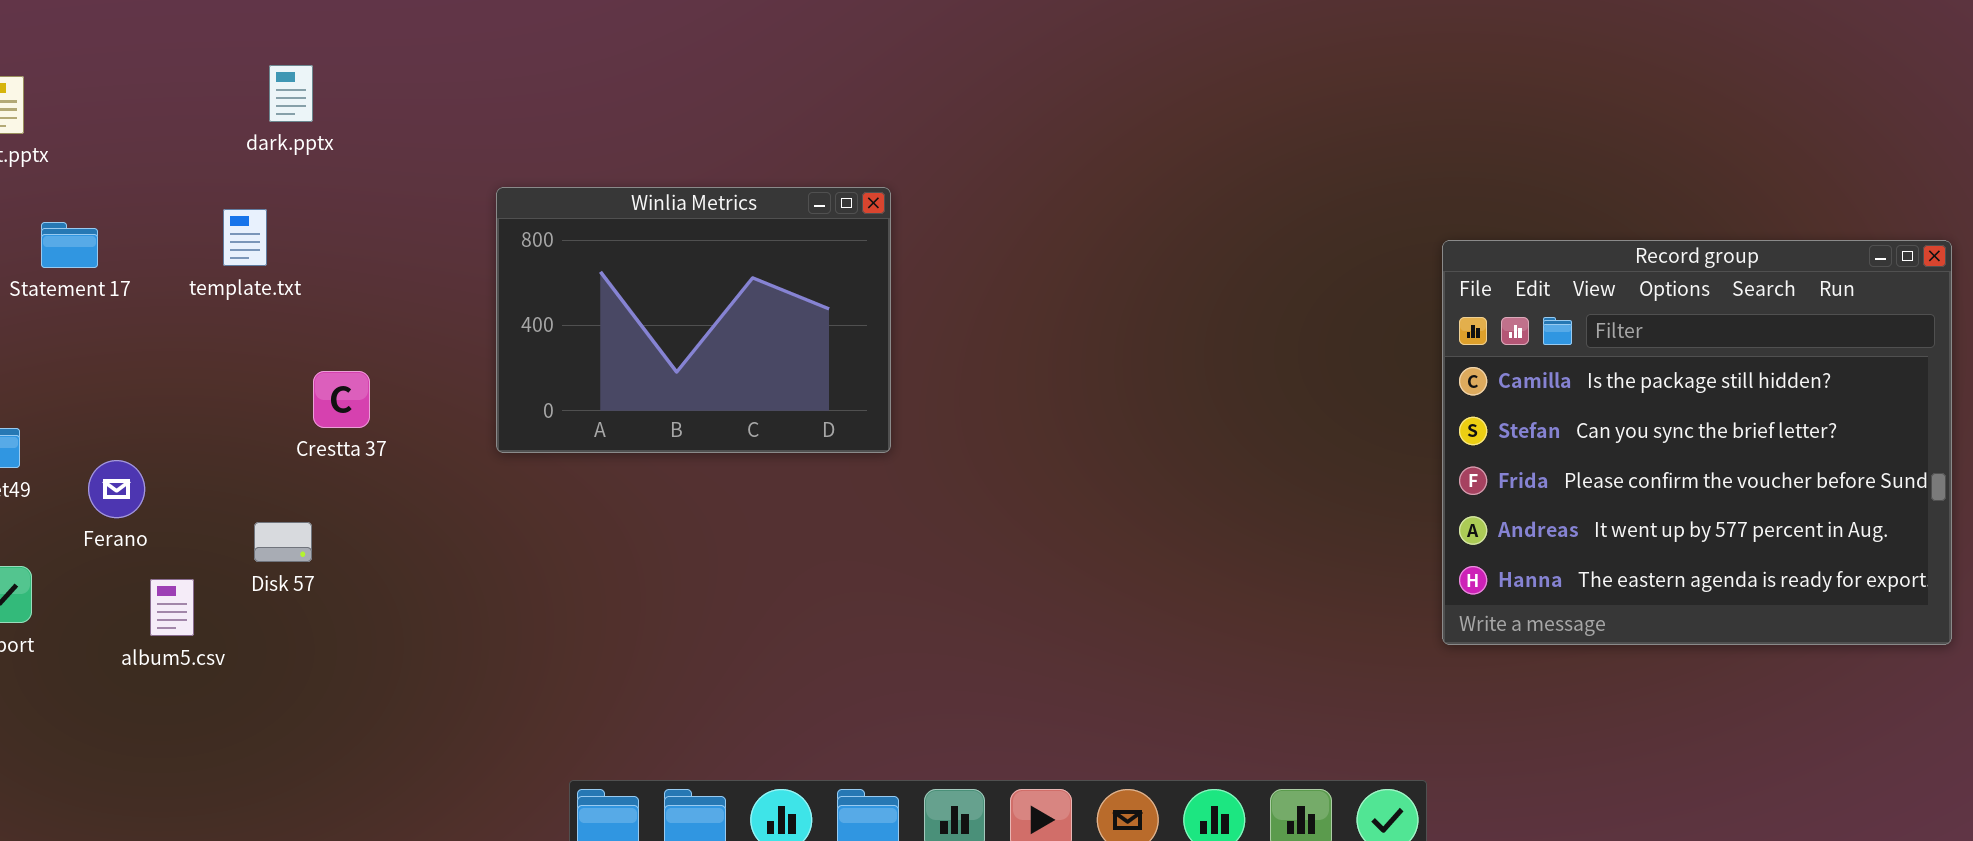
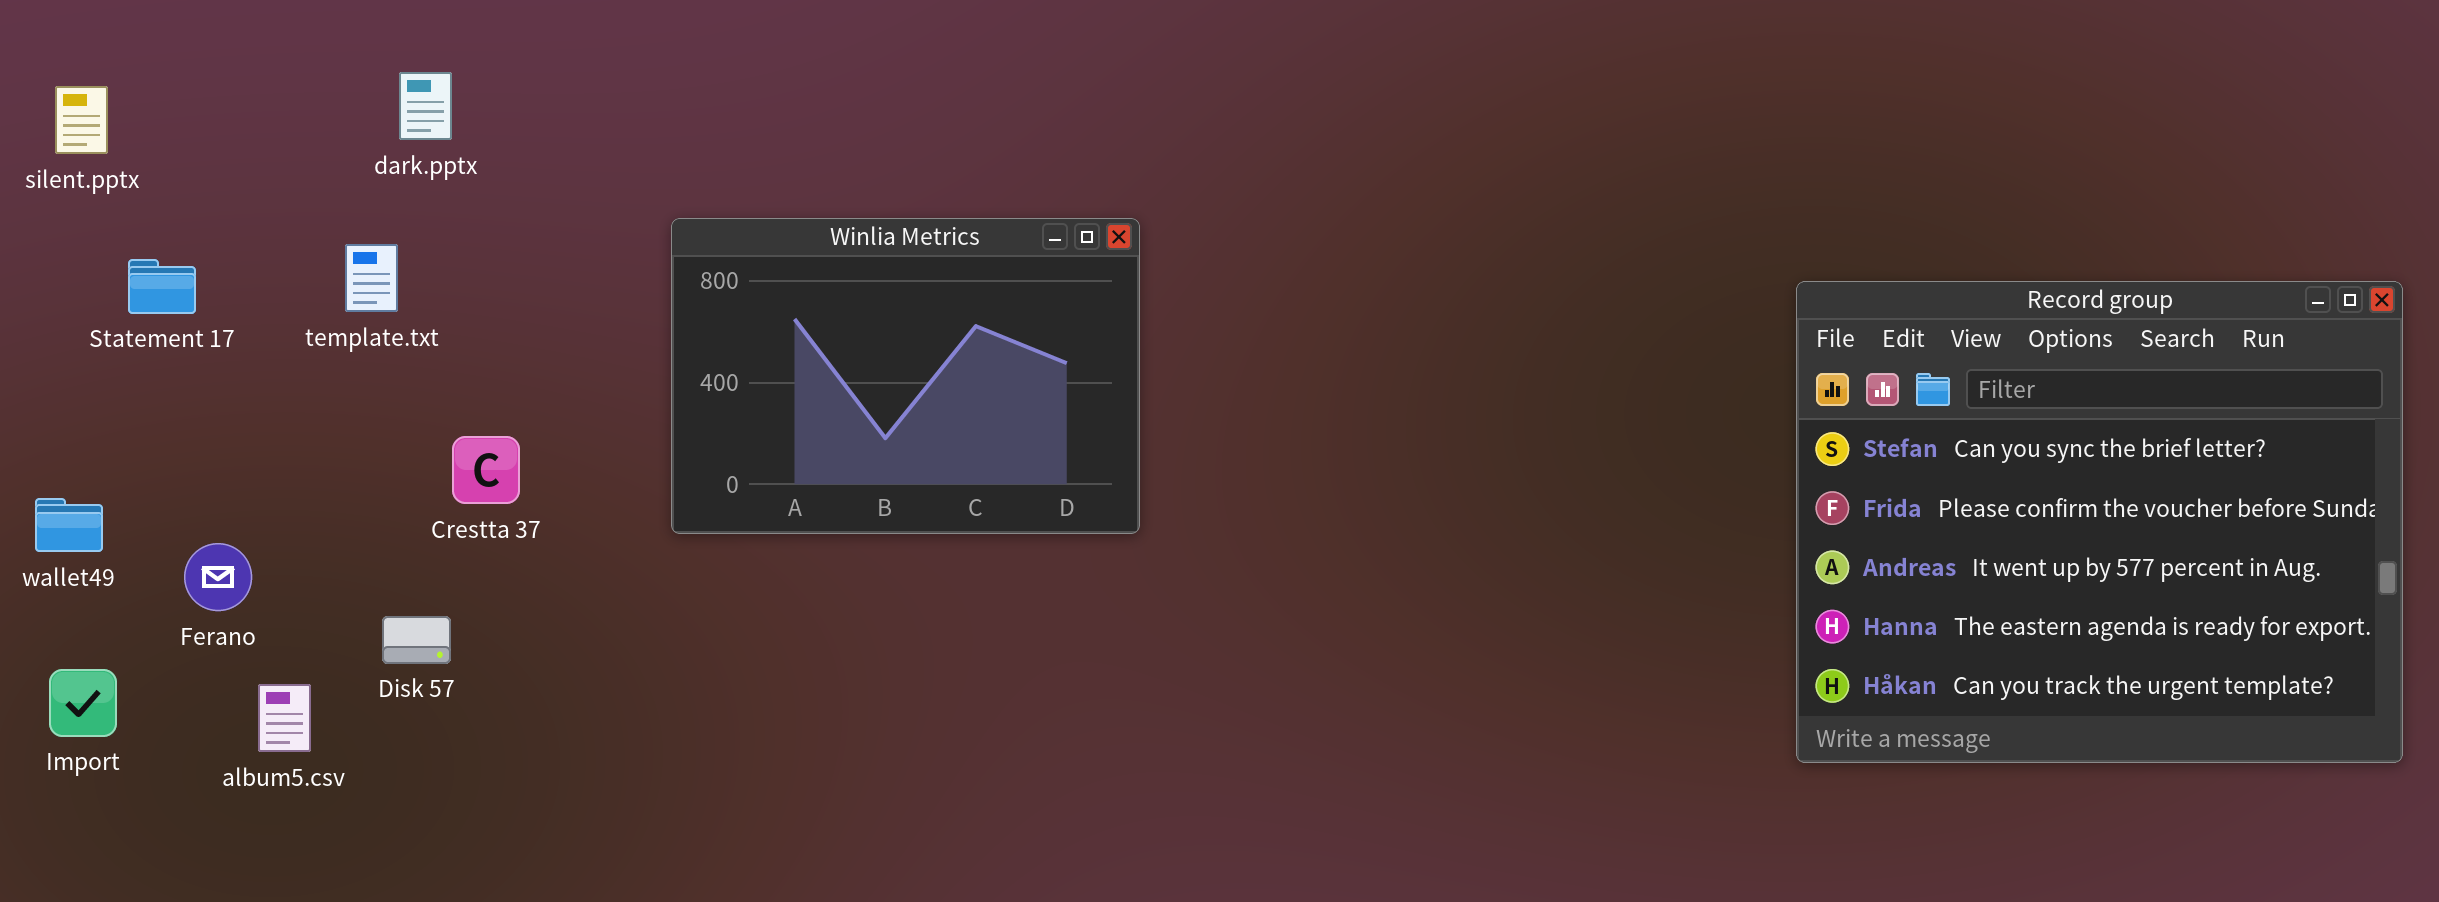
Record group: [1442,240,1952,645] -> [1796,281,2403,763], scrolled down 1 row

